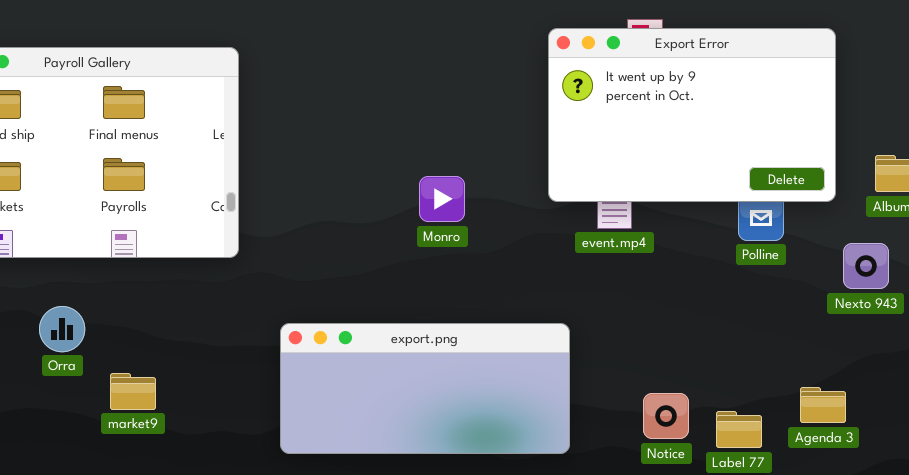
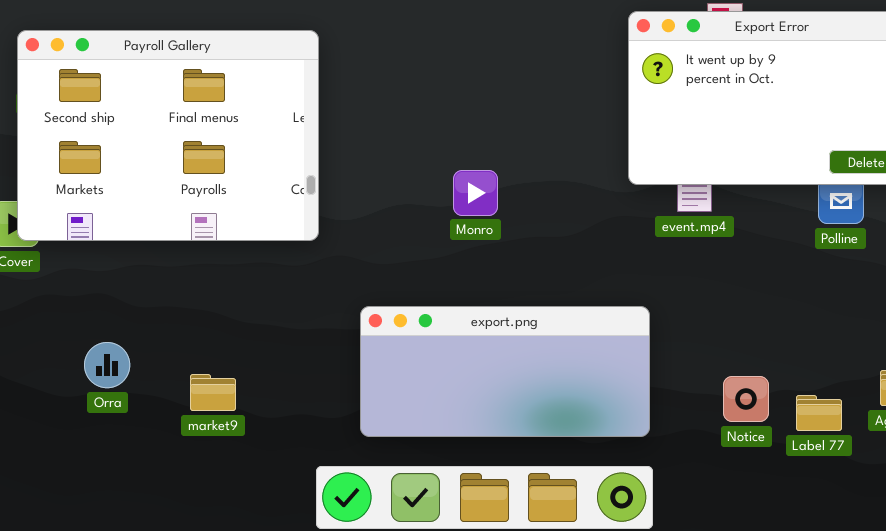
Monro: [419,176,465,222] -> [453,170,498,216], moved
Orra: [39,306,85,352] -> [84,342,130,388], moved
market9: [110,373,156,410] -> [190,374,236,411], moved

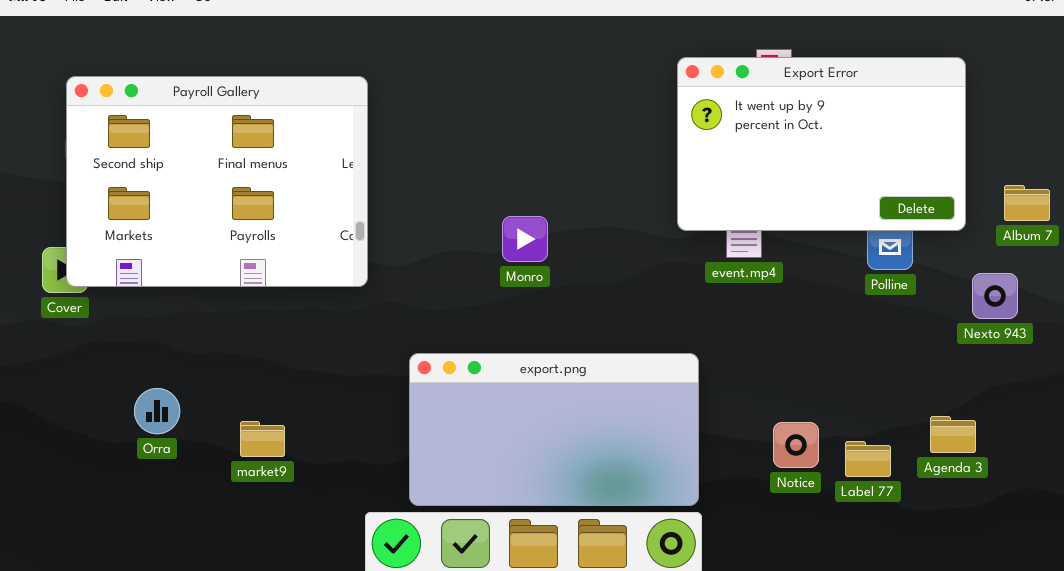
export.png: [360,306,650,437] -> [409,353,699,506], resized

